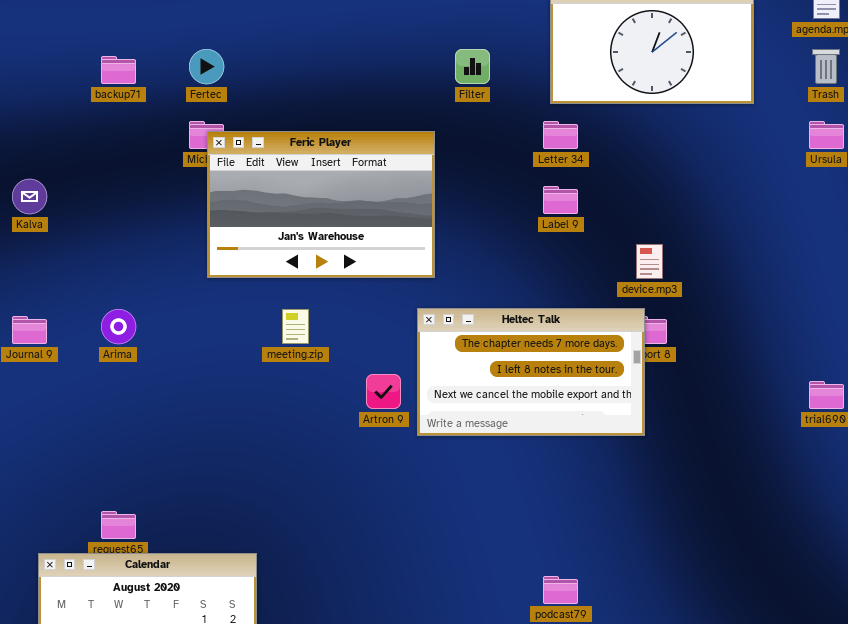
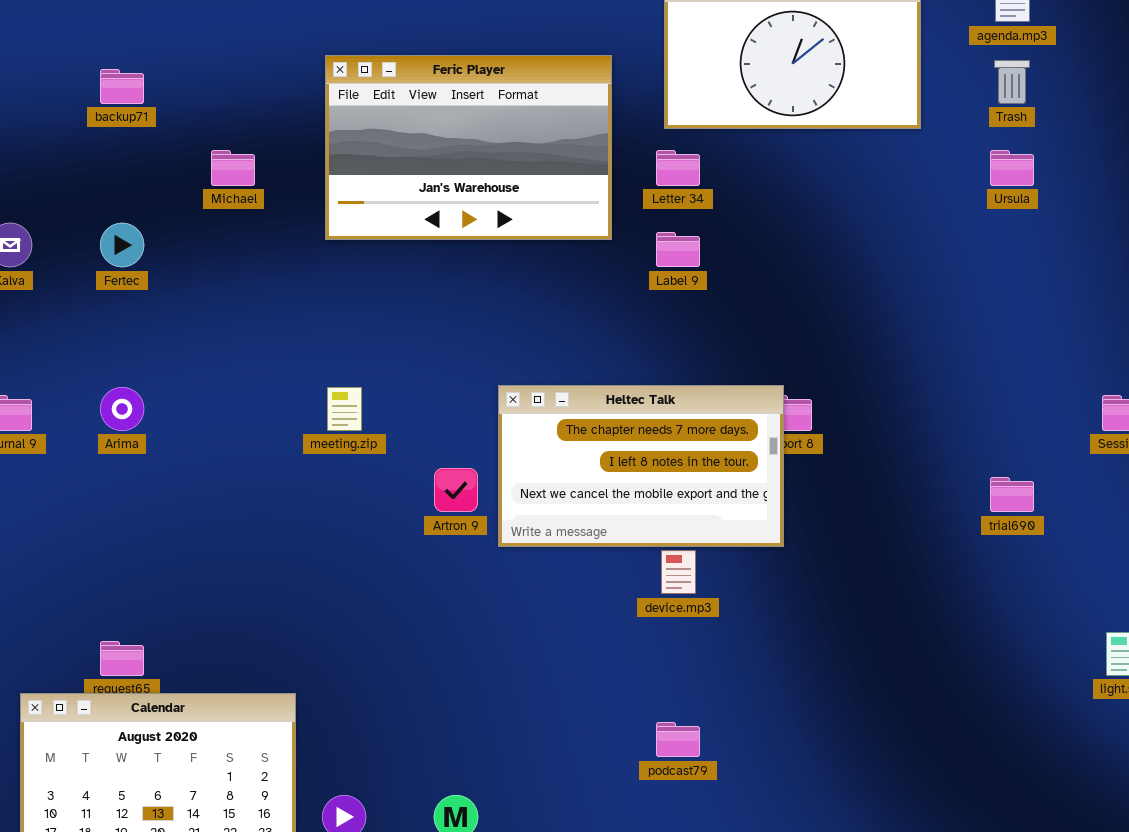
Fertec: [189,49,224,84] -> [100,223,144,267], moved
Feric Player: [207,131,435,278] -> [325,55,612,240], moved
device.mp3: [636,244,663,279] -> [661,550,696,594], moved

